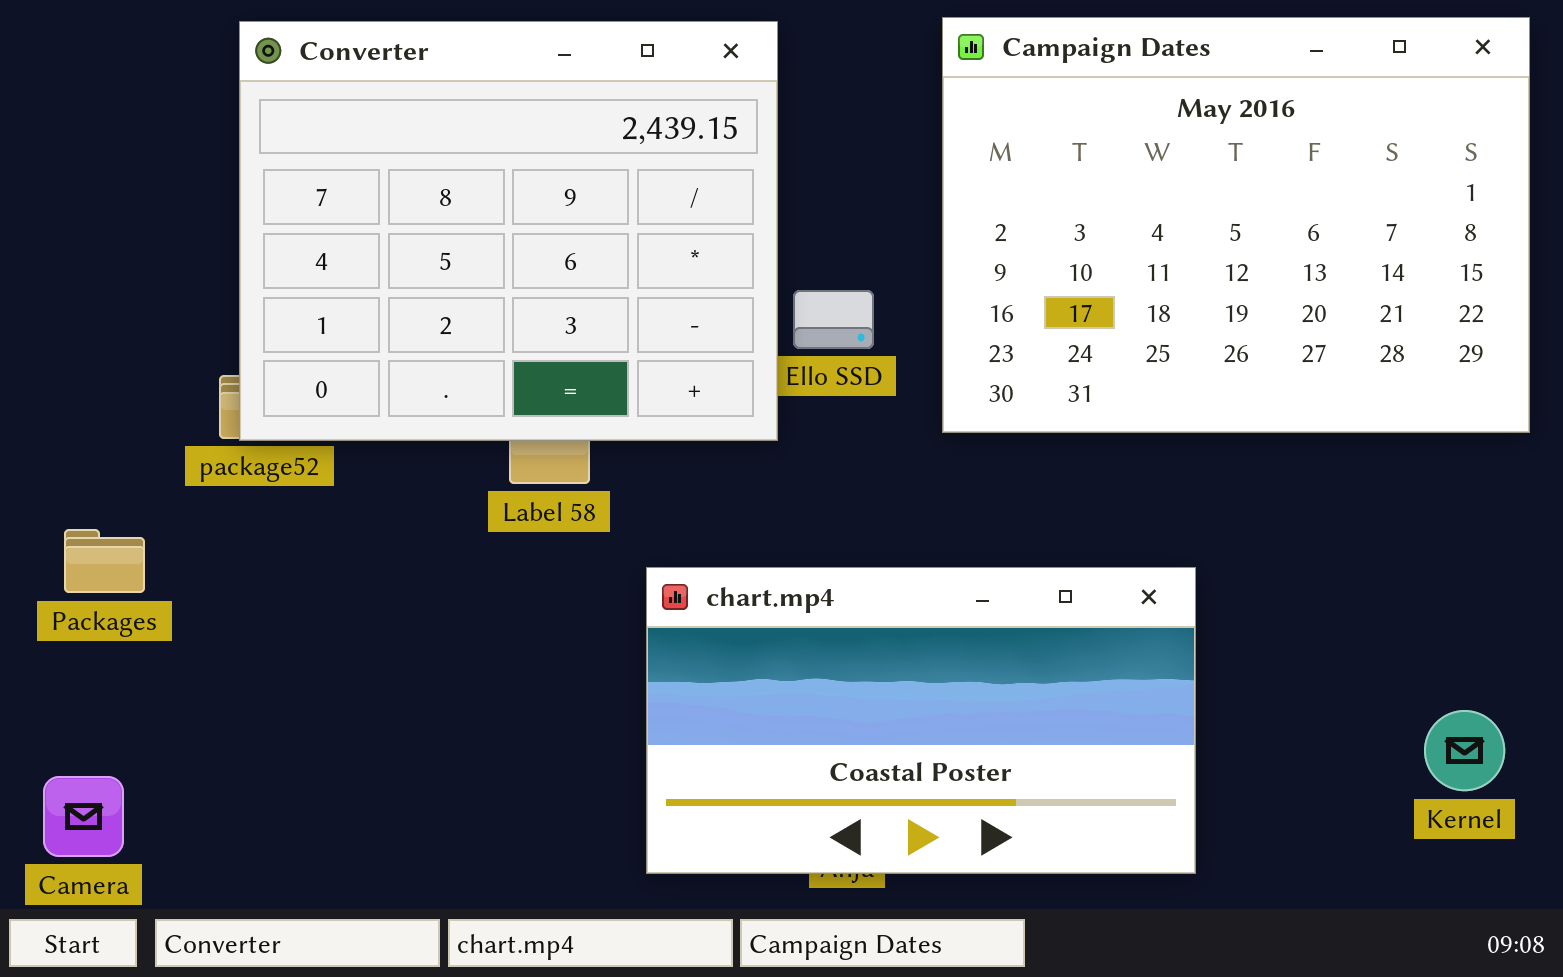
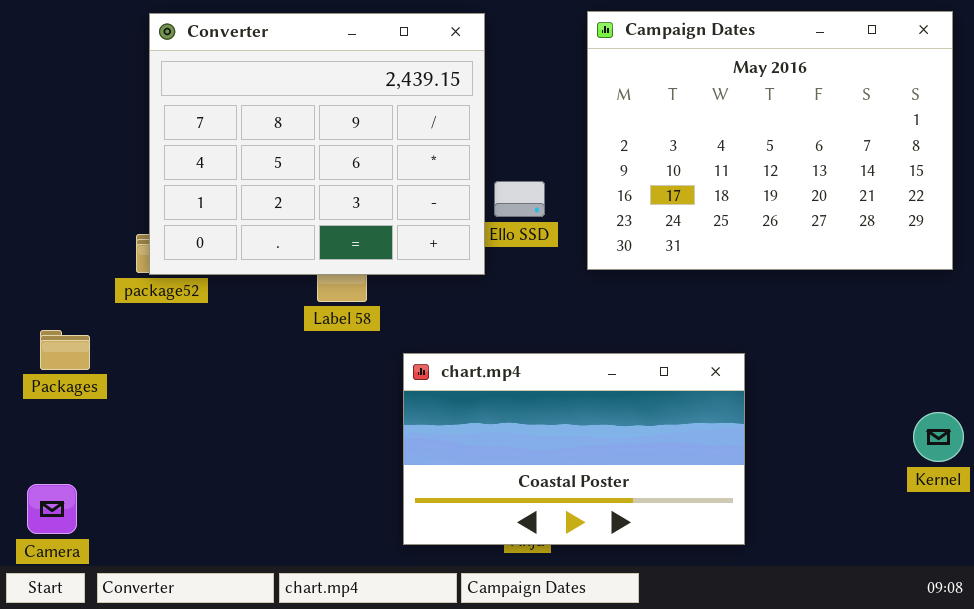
Kernel: [1424,710,1505,791] -> [913,412,964,462], moved

